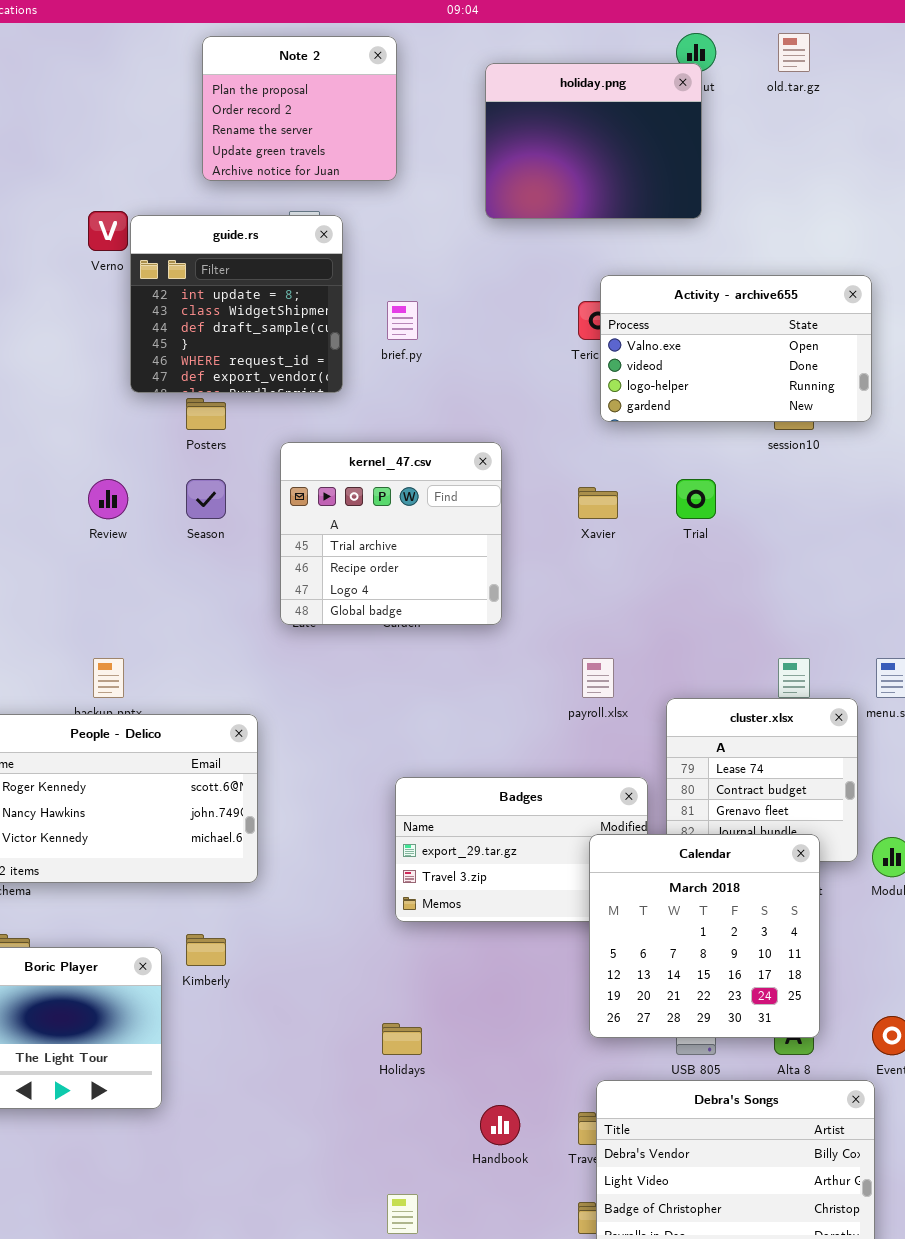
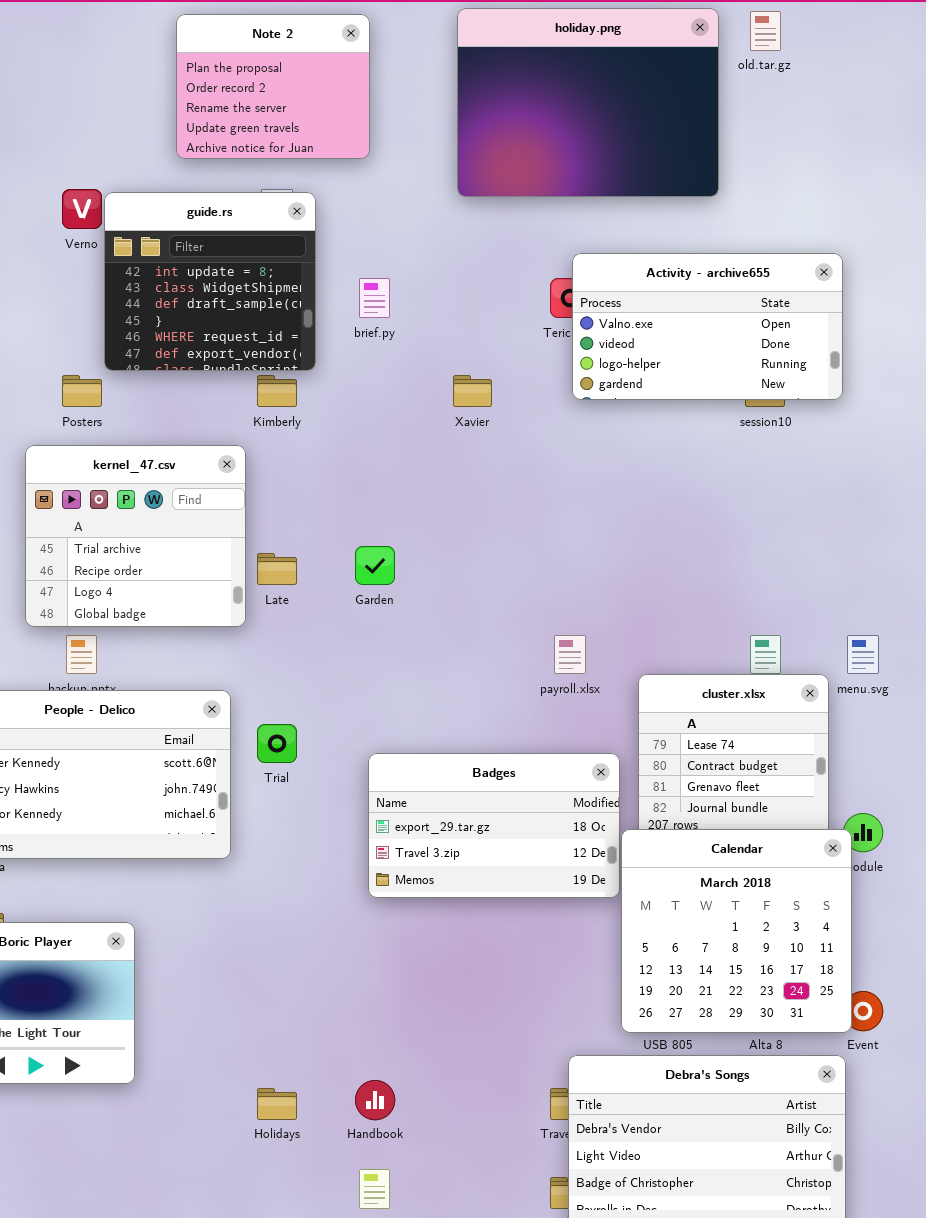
holiday.png: [485,63,702,219] -> [457,8,719,197], resized
Posters: [186,398,226,430] -> [62,375,102,407], moved
kernel_47.csv: [280,442,502,625] -> [25,445,246,627], moved
Trial: [676,479,716,519] -> [257,724,297,763], moved
Xavier: [578,487,618,519] -> [453,375,492,407], moved
Calendar: [589,834,820,1038] -> [621,829,852,1033], moved
Kimberly: [186,934,226,966] -> [257,375,297,407], moved
Holidays: [382,1023,422,1055] -> [257,1088,297,1120], moved
Handbook: [480,1105,520,1145] -> [355,1080,395,1120], moved

